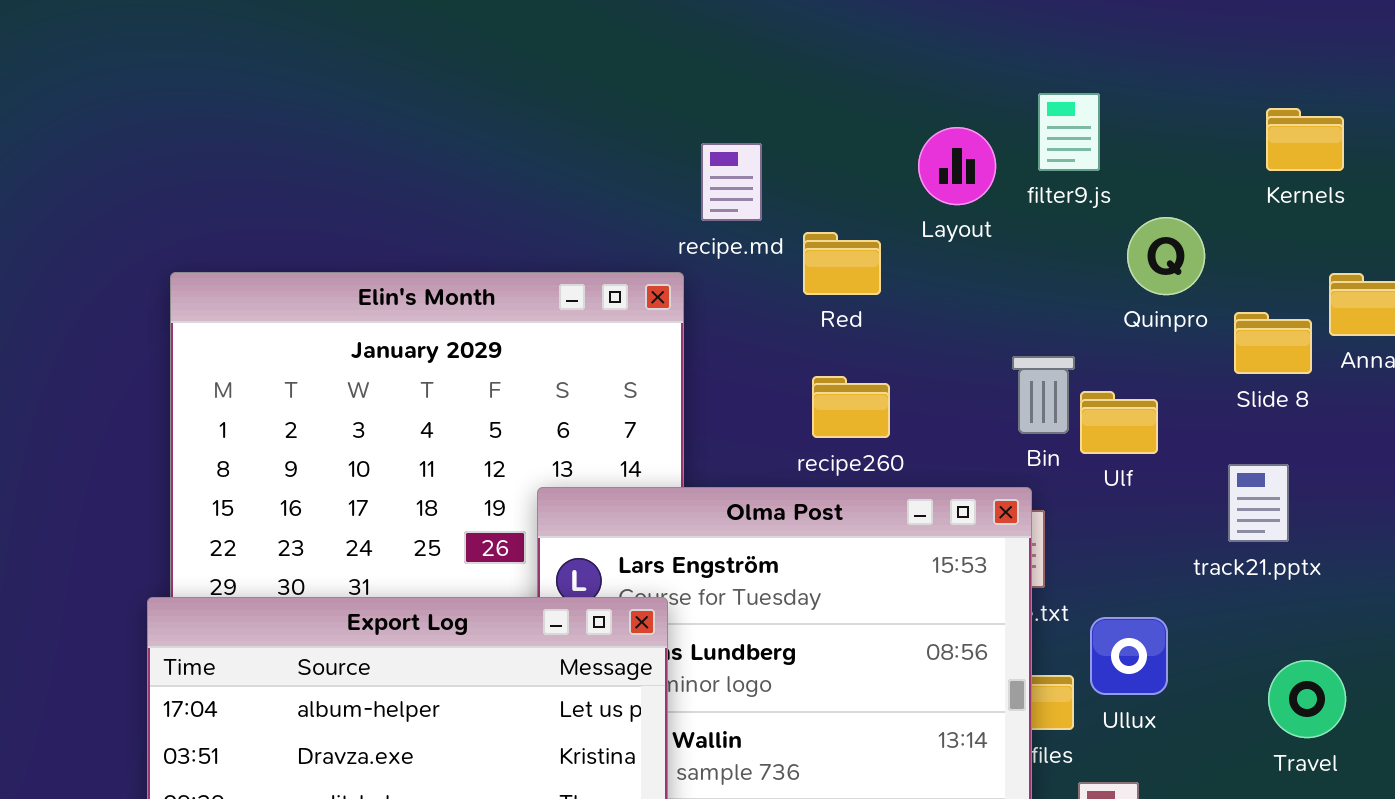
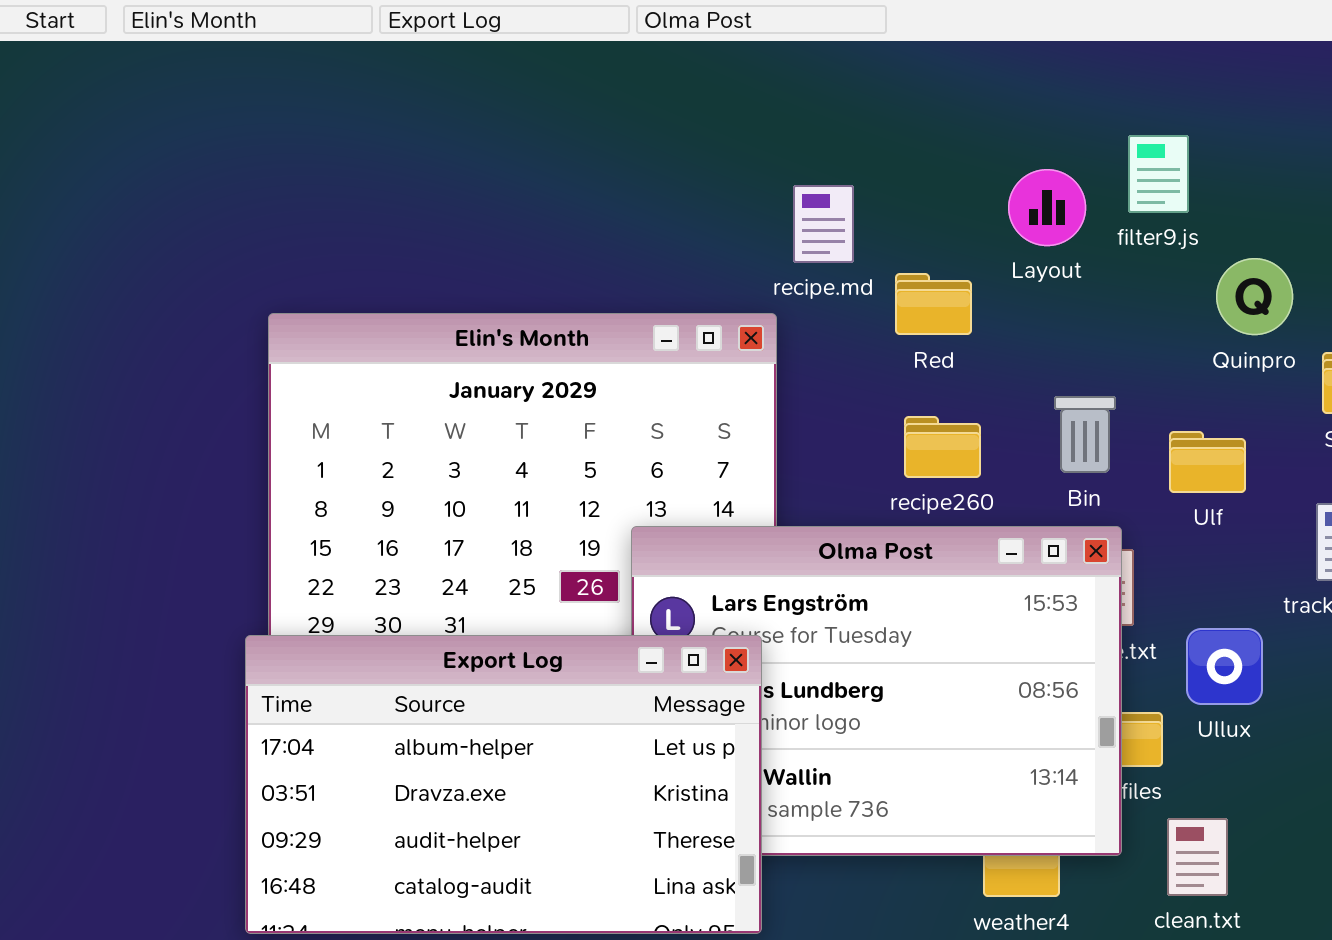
Bin: [1012,356,1075,434] -> [1054,396,1116,473], moved
Ullux: [1090,617,1168,695] -> [1186,628,1263,705], moved

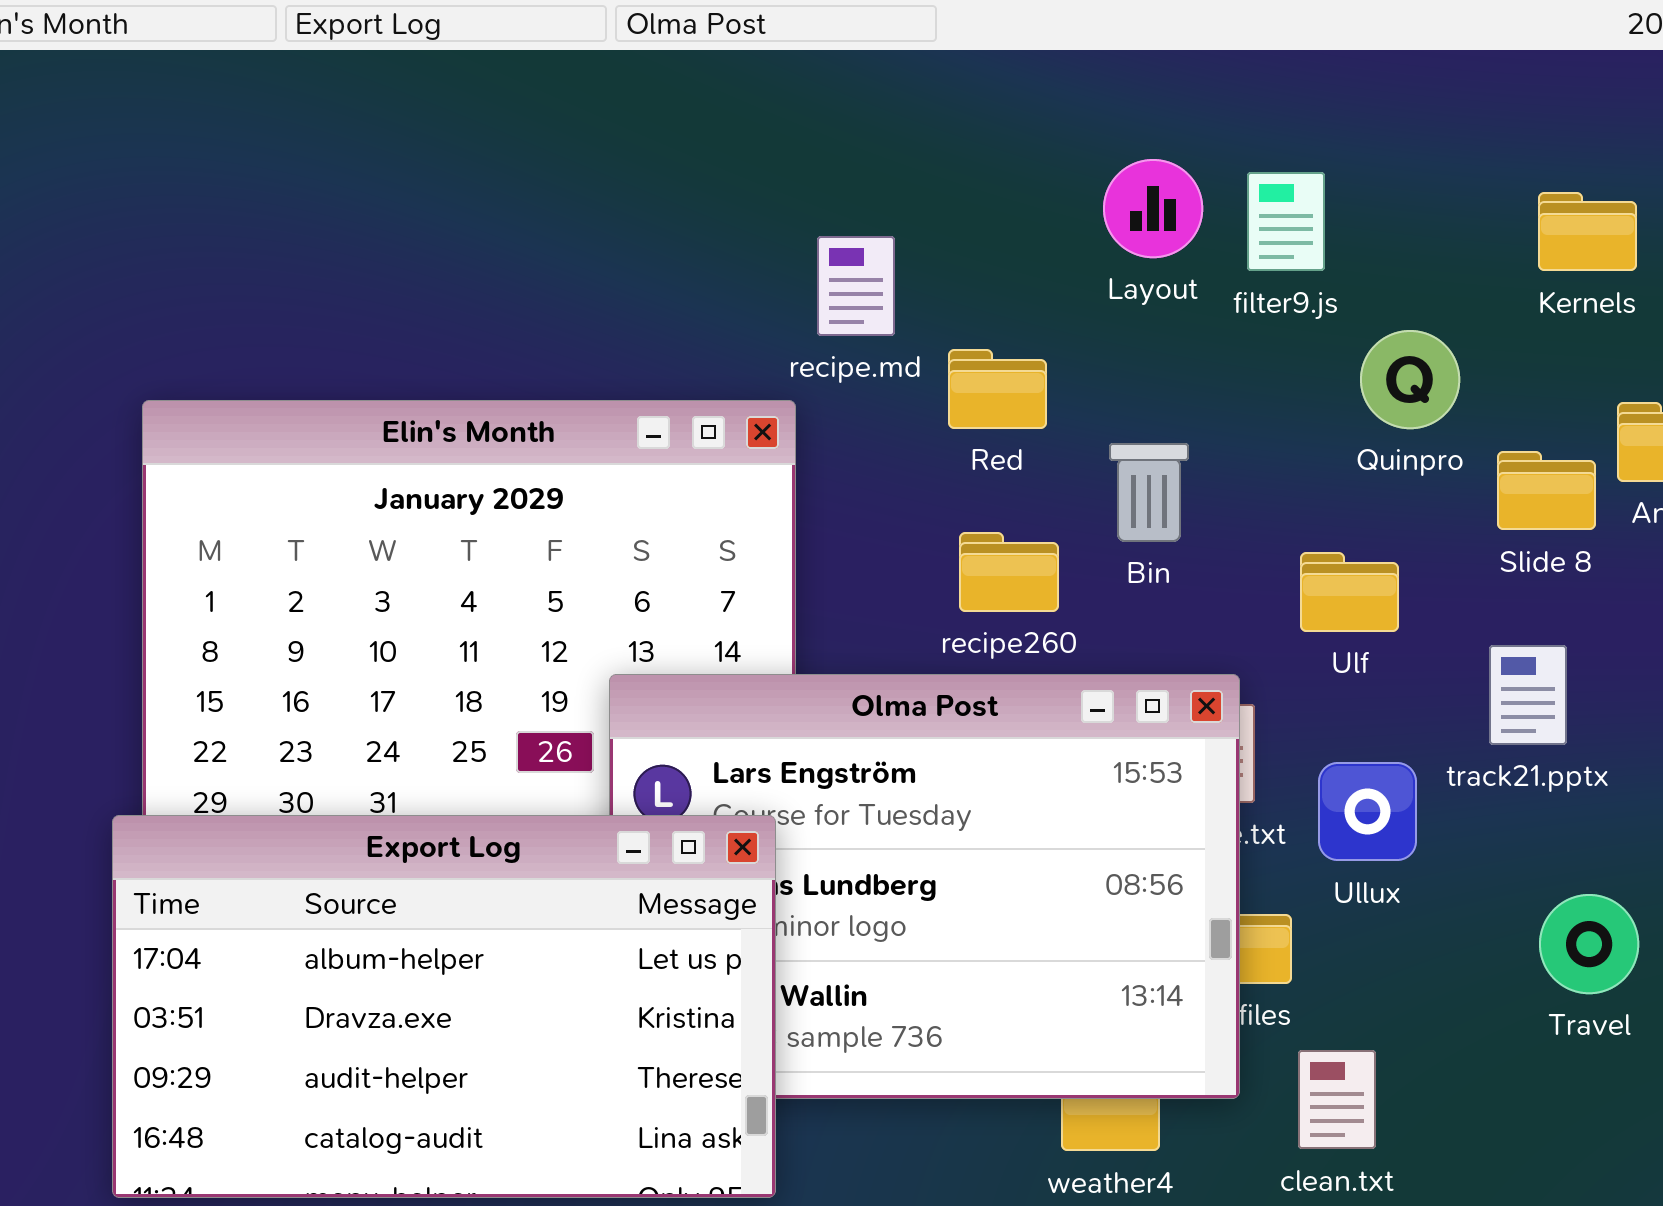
Layout: [1008,169,1086,246] -> [1103,159,1203,258], moved
Bin: [1054,396,1116,473] -> [1109,443,1189,542], moved
Ullux: [1186,628,1263,705] -> [1318,762,1417,861], moved

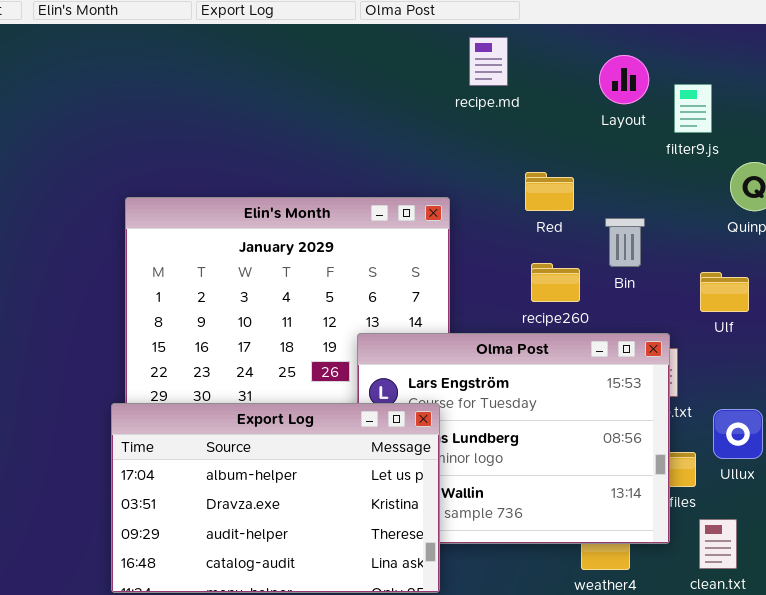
Layout: [1103,159,1203,258] -> [599,55,649,104], moved
recipe.md: [817,236,895,336] -> [469,37,508,86], moved
Ullux: [1318,762,1417,861] -> [713,409,763,459], moved

